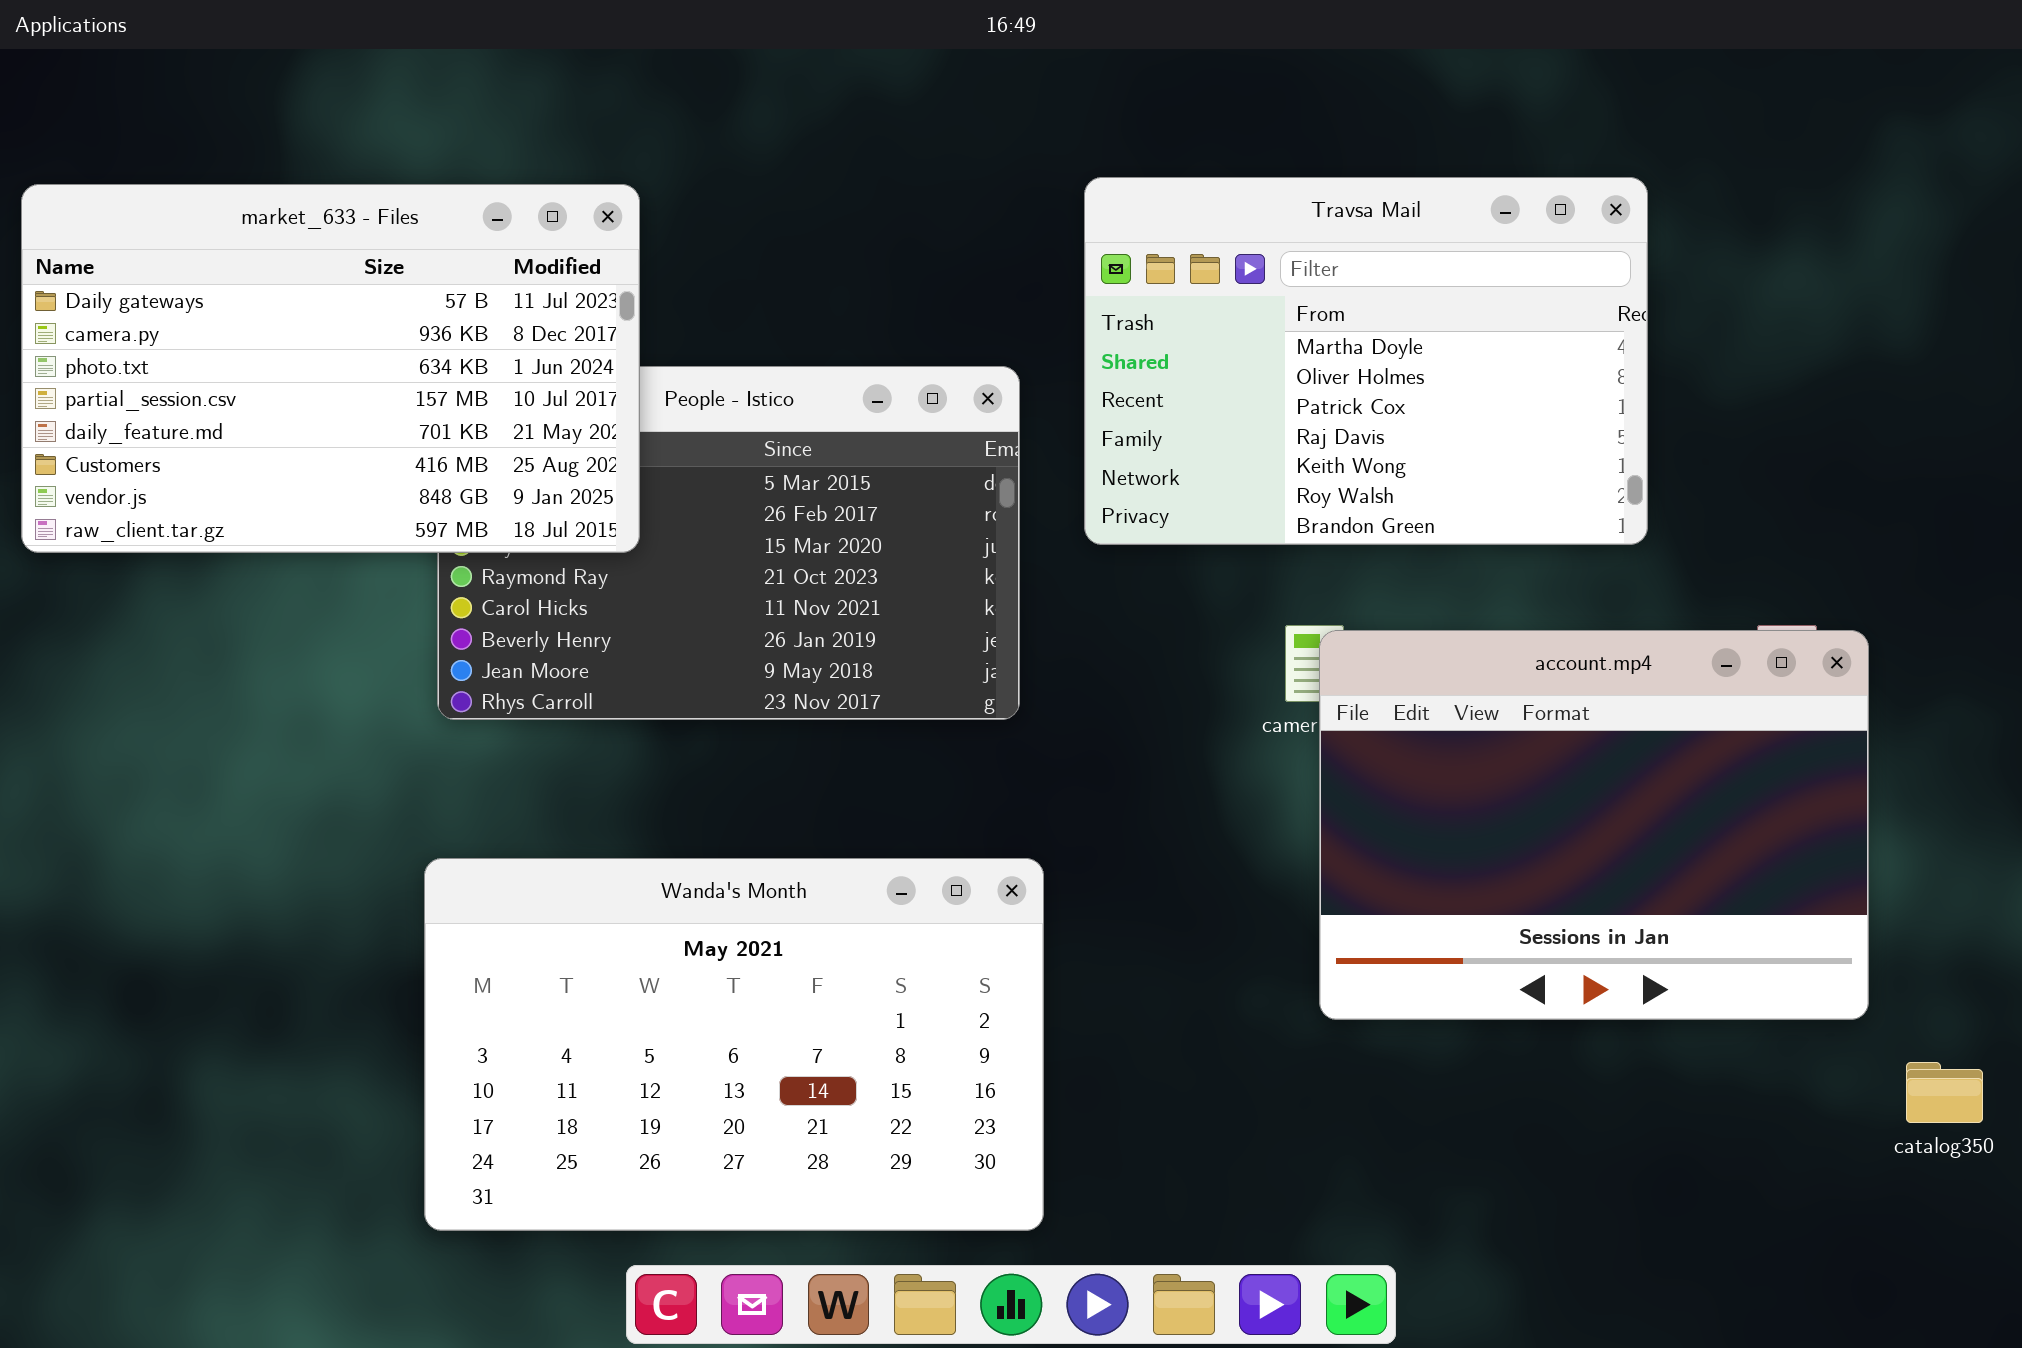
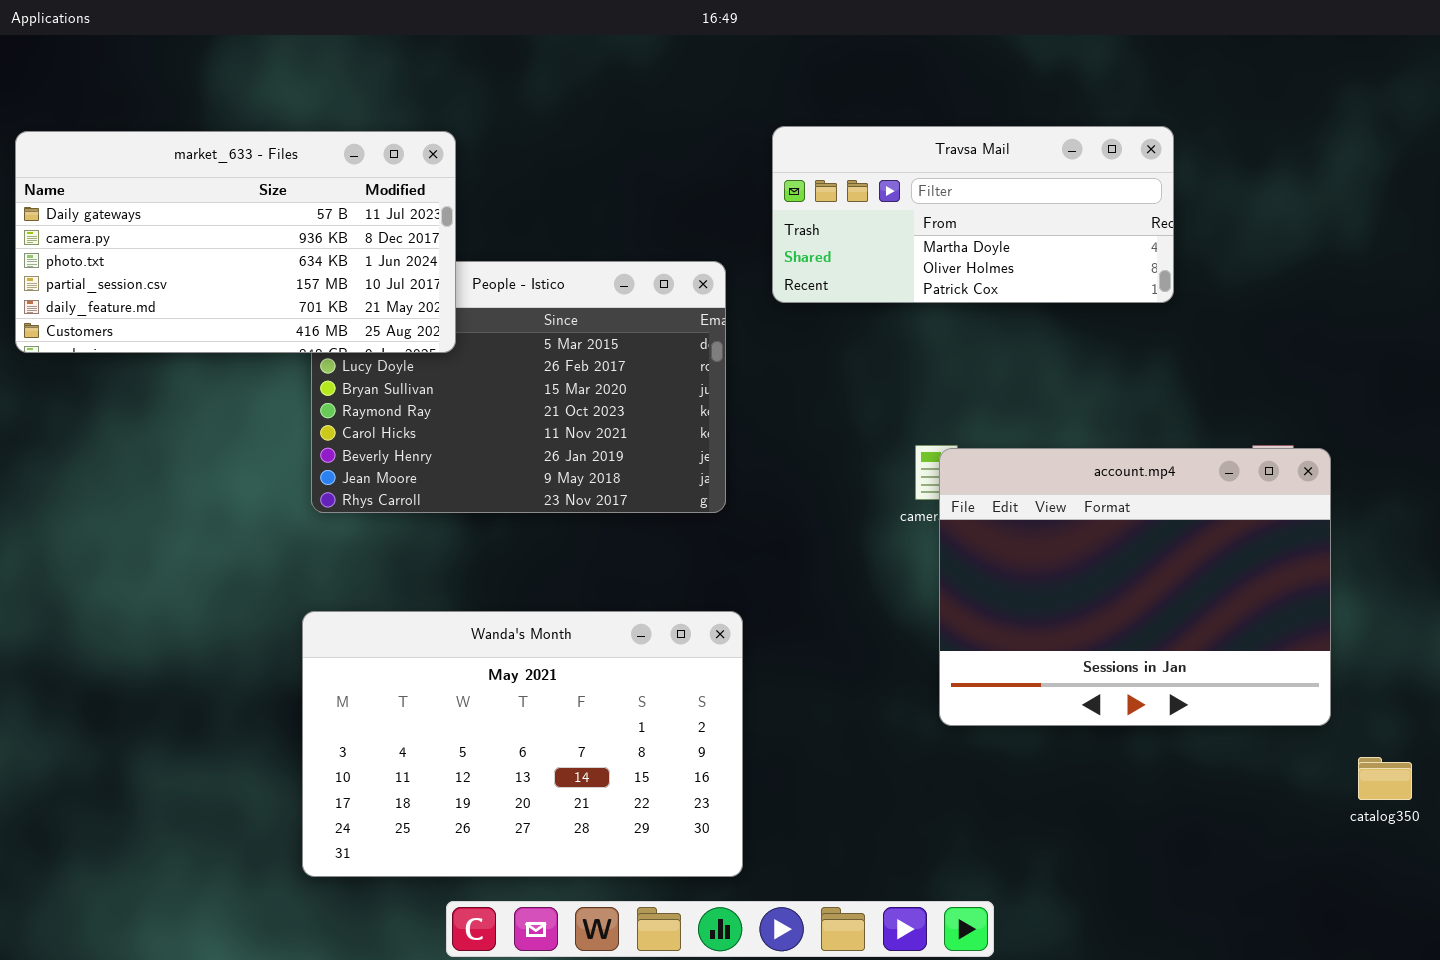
Travsa Mail: [1084,177,1648,545] -> [772,126,1174,303], resized
market_633 - Files: [21,184,640,553] -> [15,131,456,353], resized

